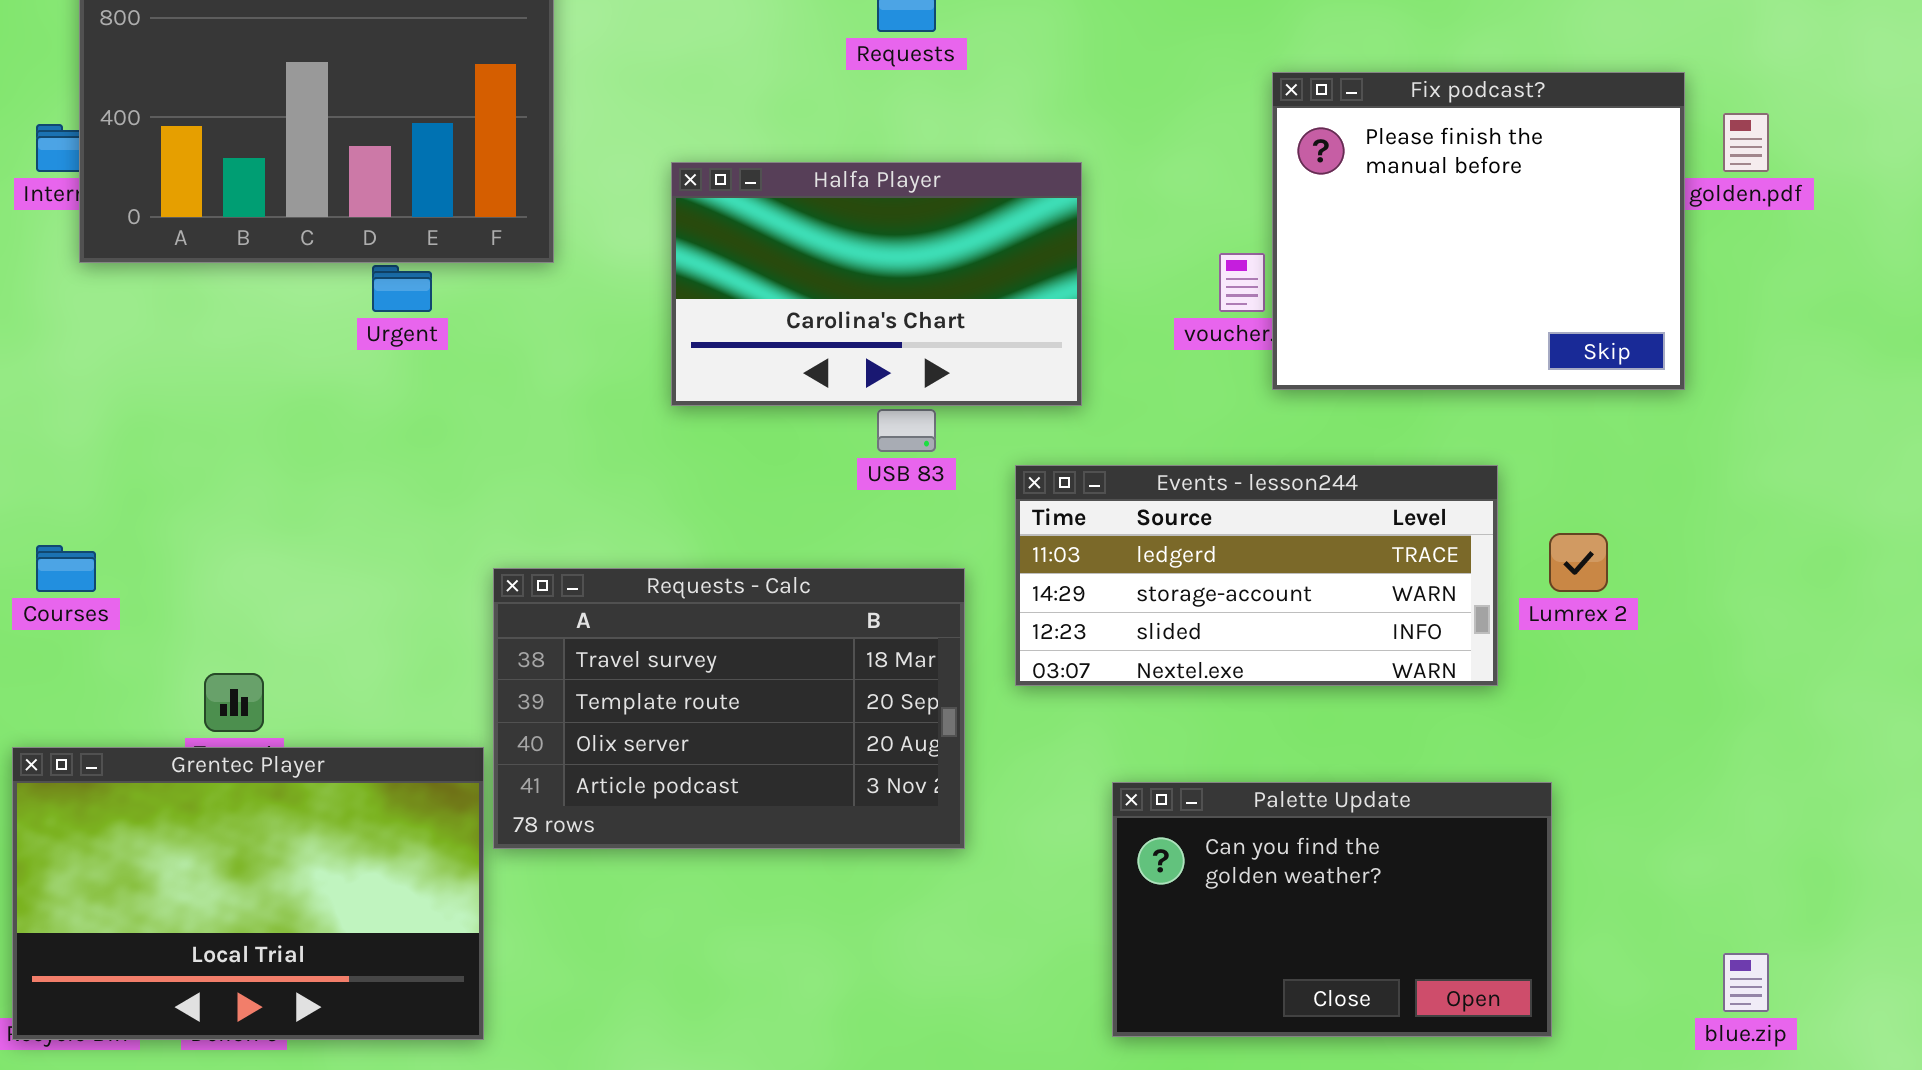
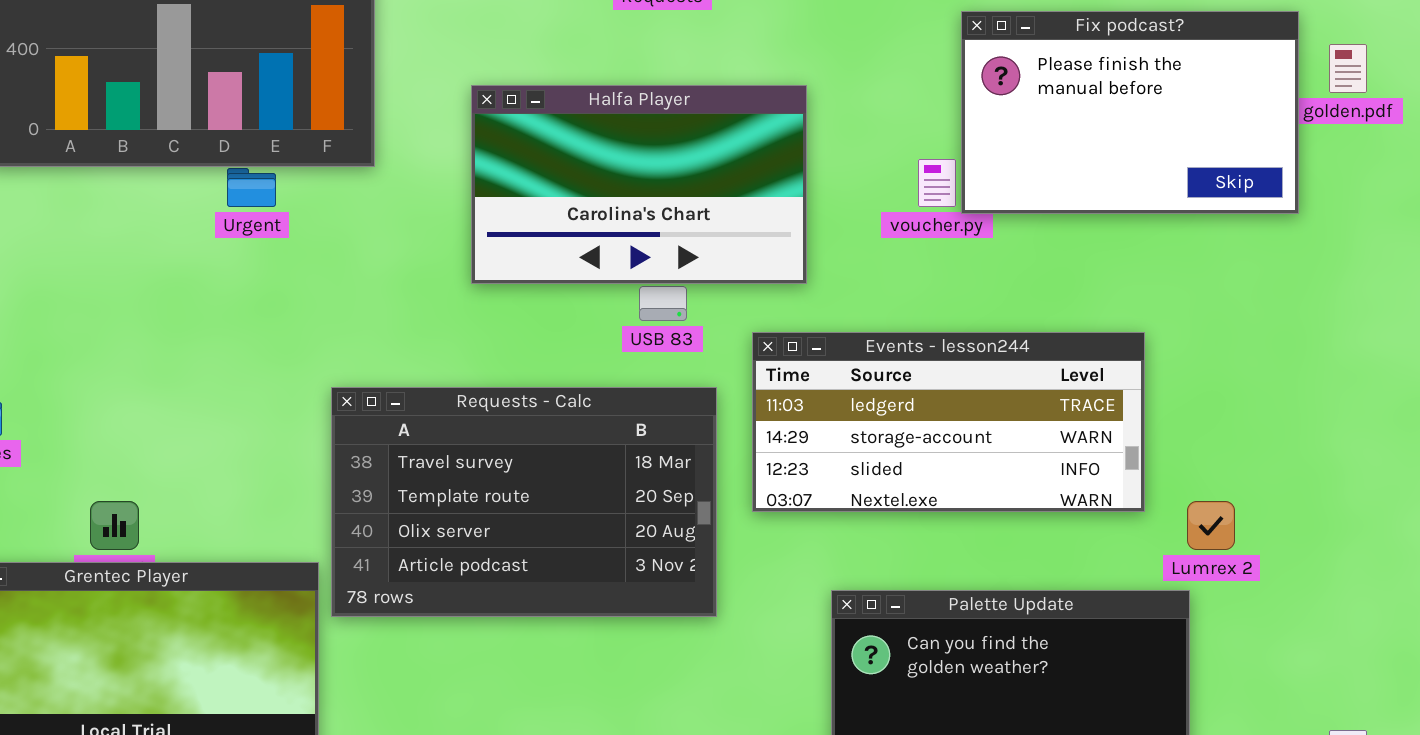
Fix podcast?: [1272,72,1685,390] -> [961,11,1299,214], resized
Lumrex 2: [1549,533,1608,592] -> [1187,501,1235,550], moved
Requests - Calc: [493,568,965,849] -> [331,387,717,617], moved

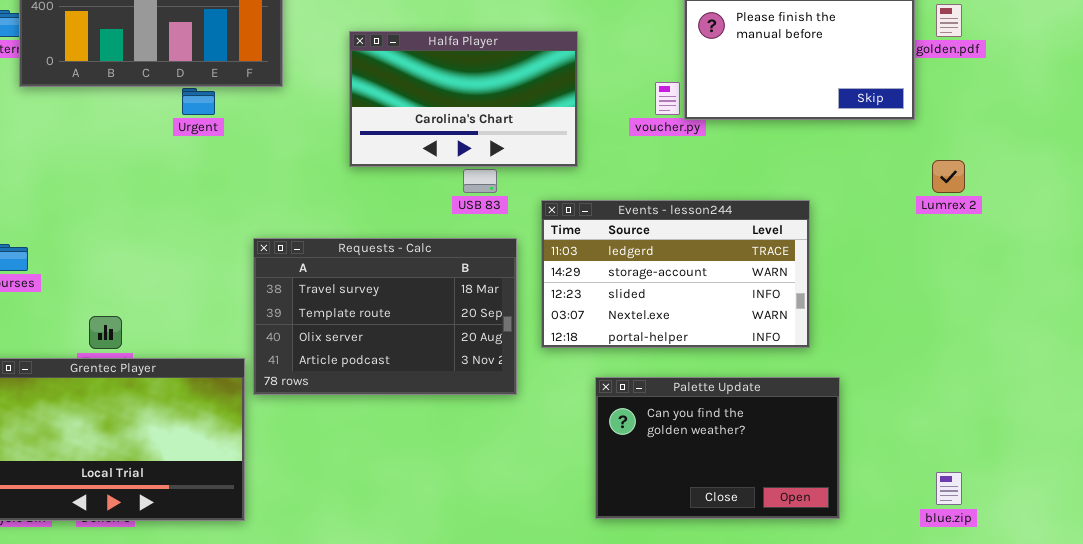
Events - lesson244: [752,332,1145,512] -> [541,200,810,348], resized
Lumrex 2: [1187,501,1235,550] -> [932,160,965,193], moved

